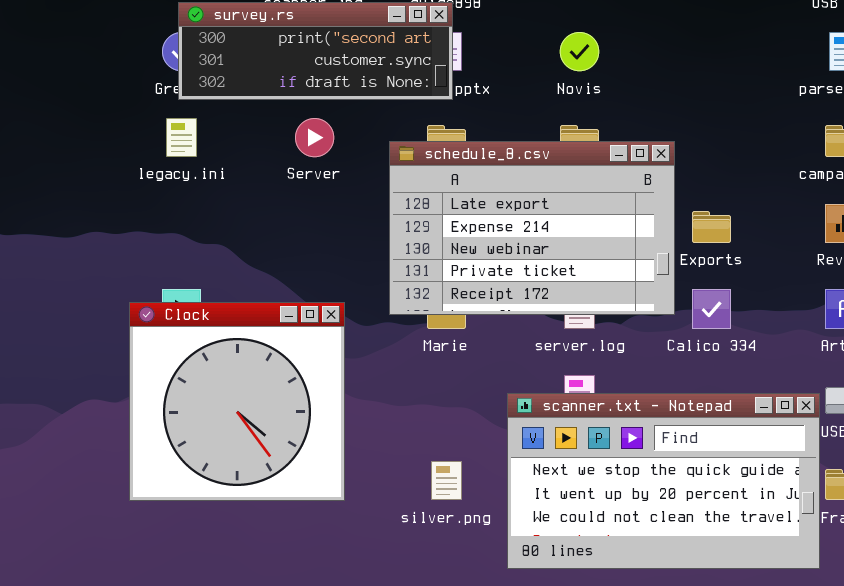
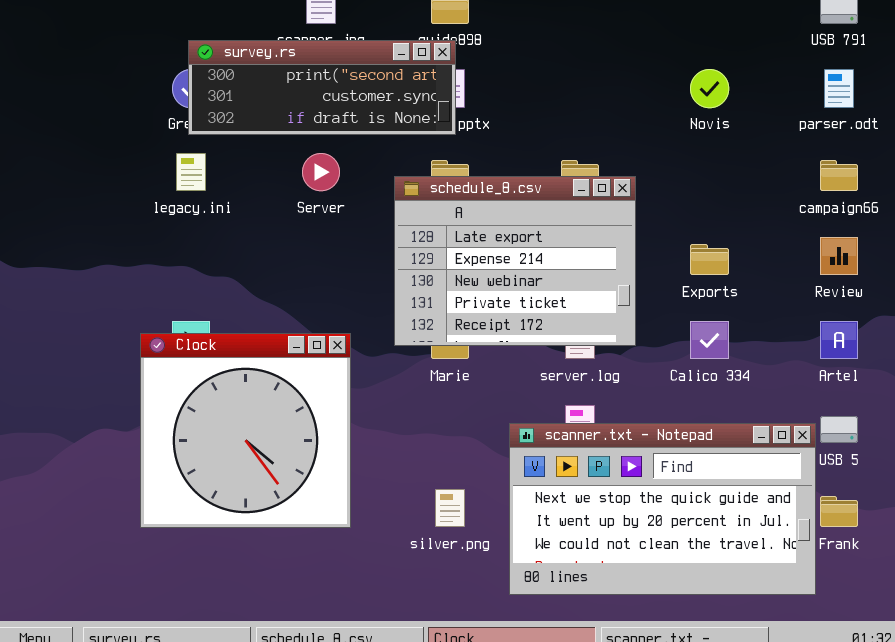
Novis: [560,32,599,71] -> [690,69,729,108], moved
schedule_8.csv: [389,141,675,315] -> [394,176,636,346], resized

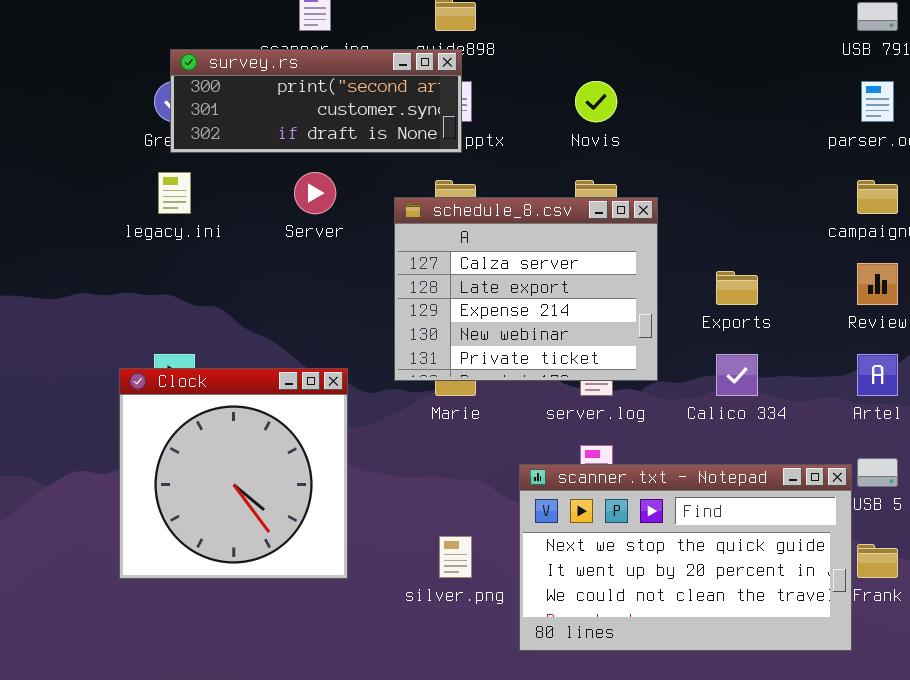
Novis: [690,69,729,108] -> [575,81,617,122], moved
schedule_8.csv: [394,176,636,346] -> [394,197,658,381], scrolled up 1 row

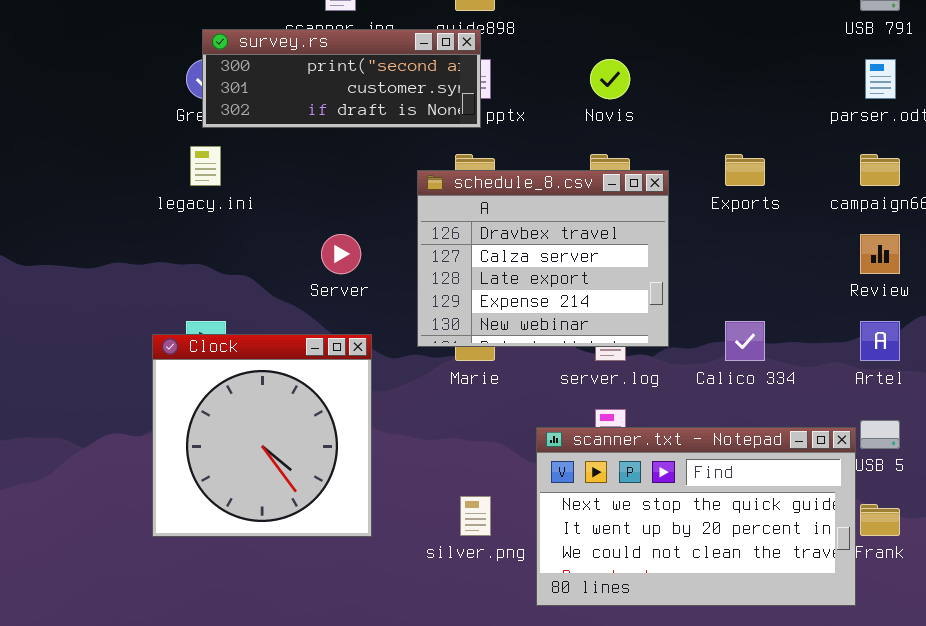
Server: [294,172,336,214] -> [321,234,361,274], moved
schedule_8.csv: [394,197,658,381] -> [417,170,669,347], scrolled up 1 row
Exports: [716,271,758,305] -> [725,154,765,186], moved

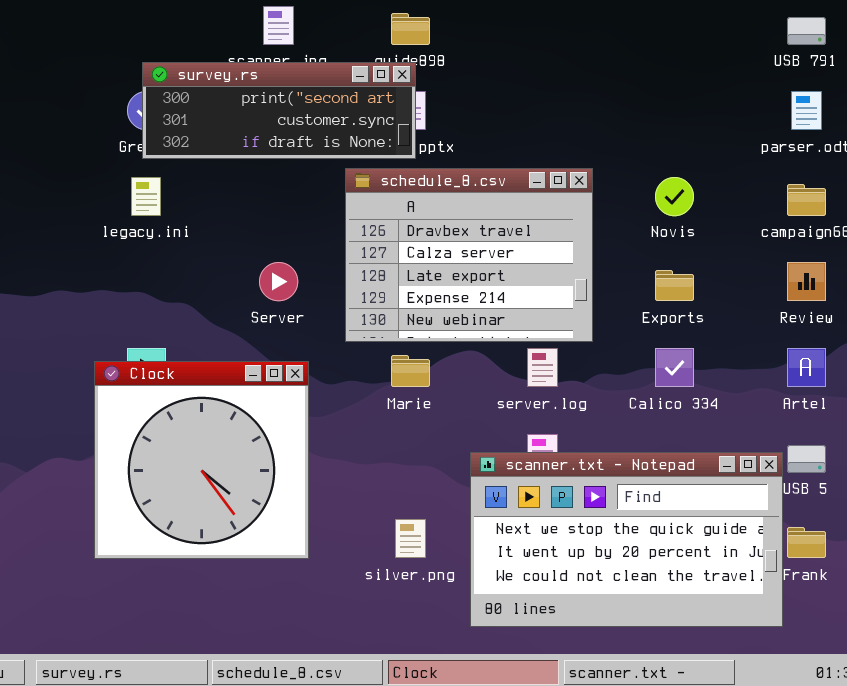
Novis: [590,59,630,99] -> [655,177,694,216], moved
Exports: [725,154,765,186] -> [655,270,694,301], moved
schedule_8.csv: [417,170,669,347] -> [345,168,593,342], moved

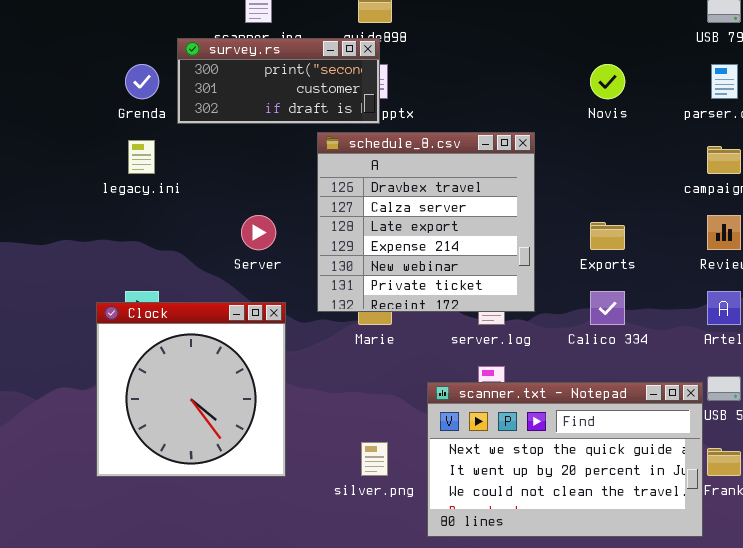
survey.rs: [142,62,416,159] -> [177,38,380,124], resized
schedule_8.csv: [345,168,593,342] -> [317,132,535,312], resized
Novis: [655,177,694,216] -> [590,64,625,99], moved

